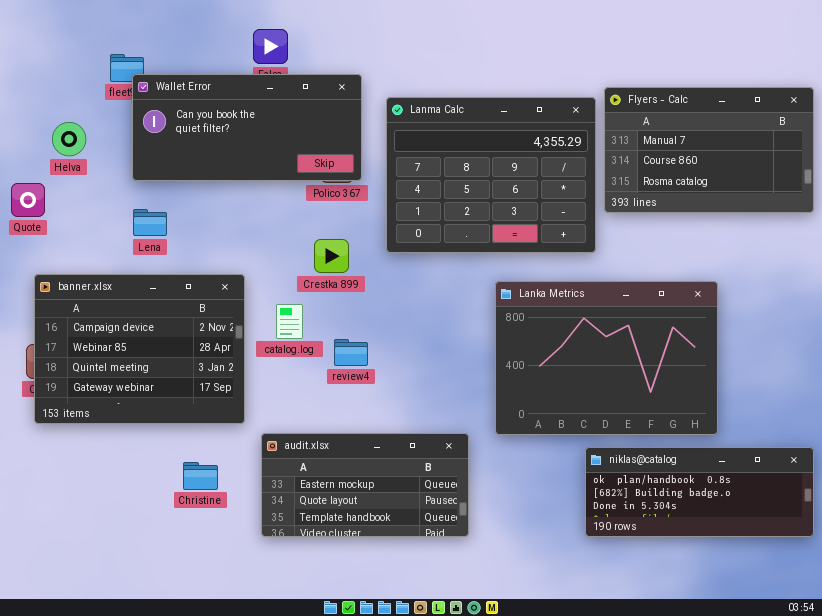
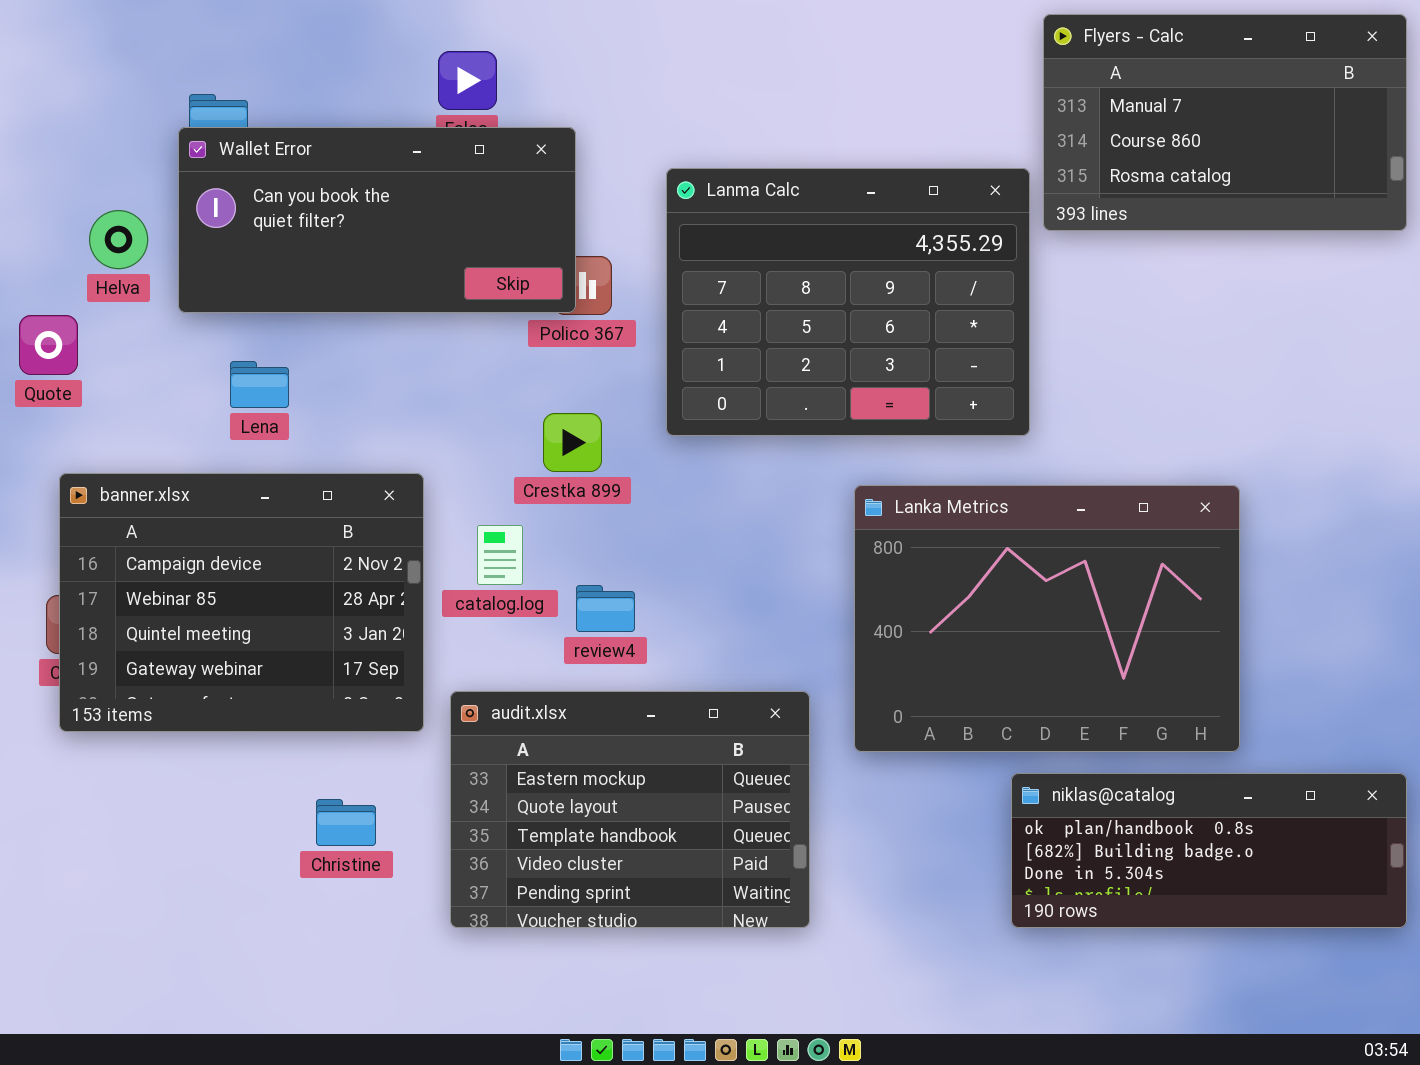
Wallet Error: [132,74,362,181] -> [178,127,576,313], moved
Flyers - Calc: [604,87,814,213] -> [1043,14,1407,231], moved
audit.xlsx: [261,433,469,537] -> [450,691,810,928], resized

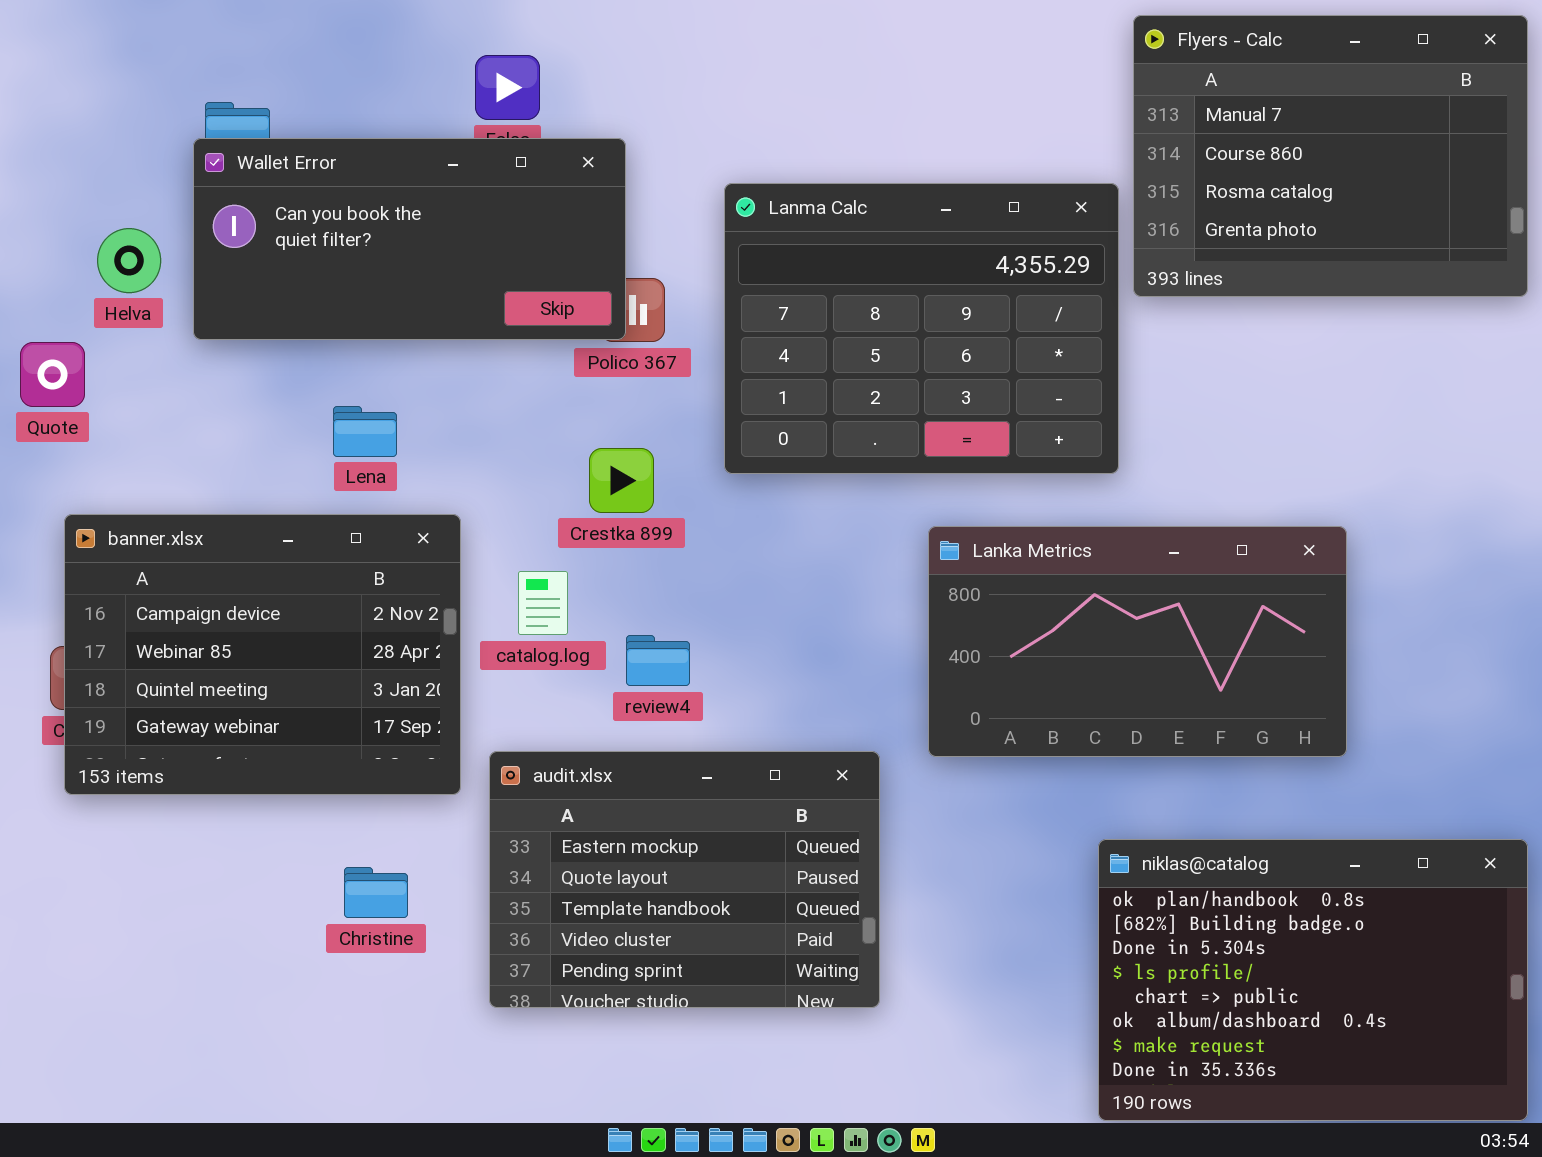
Flyers - Calc: [1043,14,1407,231] -> [1133,15,1528,297], resized
Lena: [230,361,289,408] -> [333,406,397,457], moved
Lanka Metrics: [854,485,1240,752] -> [928,526,1347,757], resized
niklas@catalog: [1011,773,1407,928] -> [1098,839,1528,1121], resized

